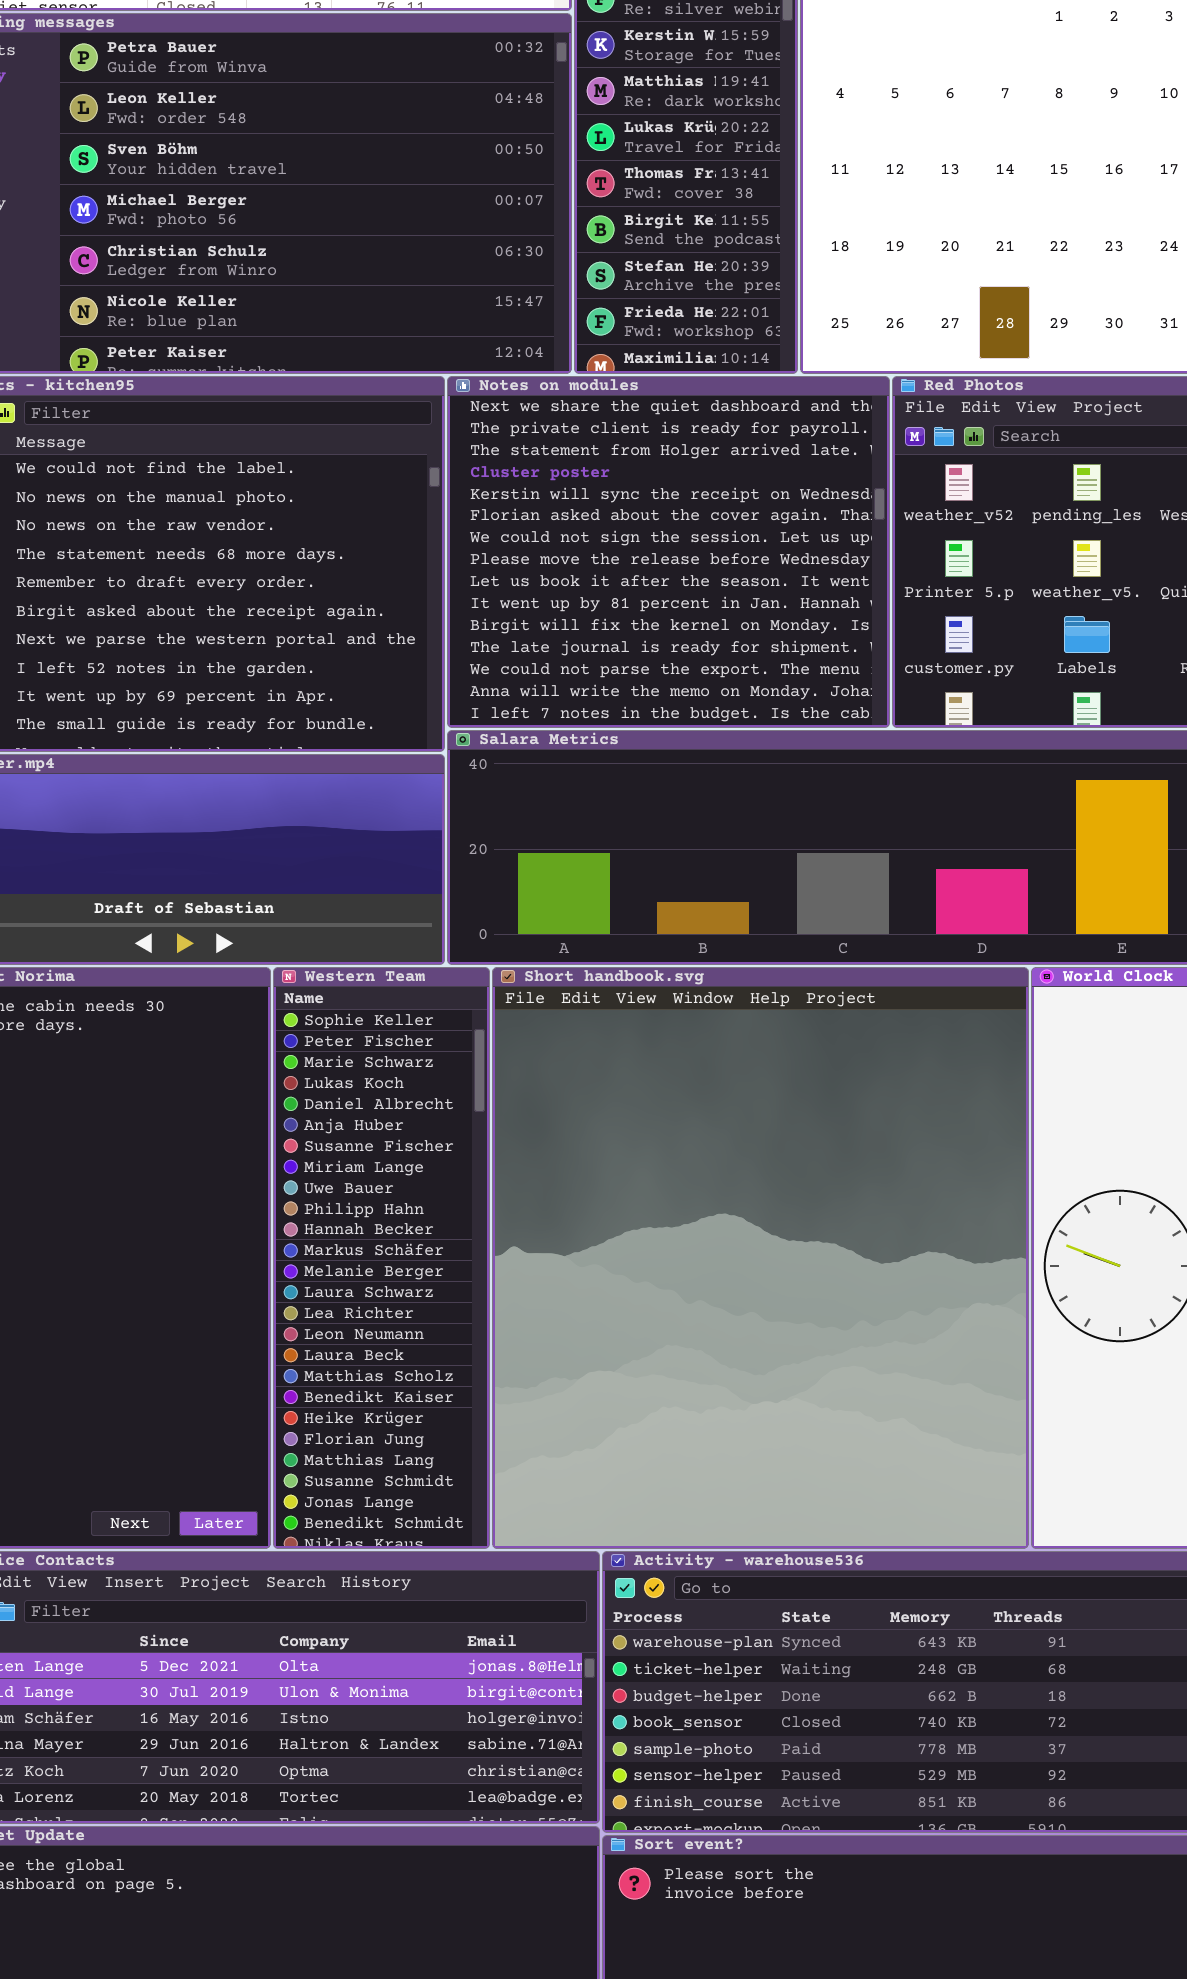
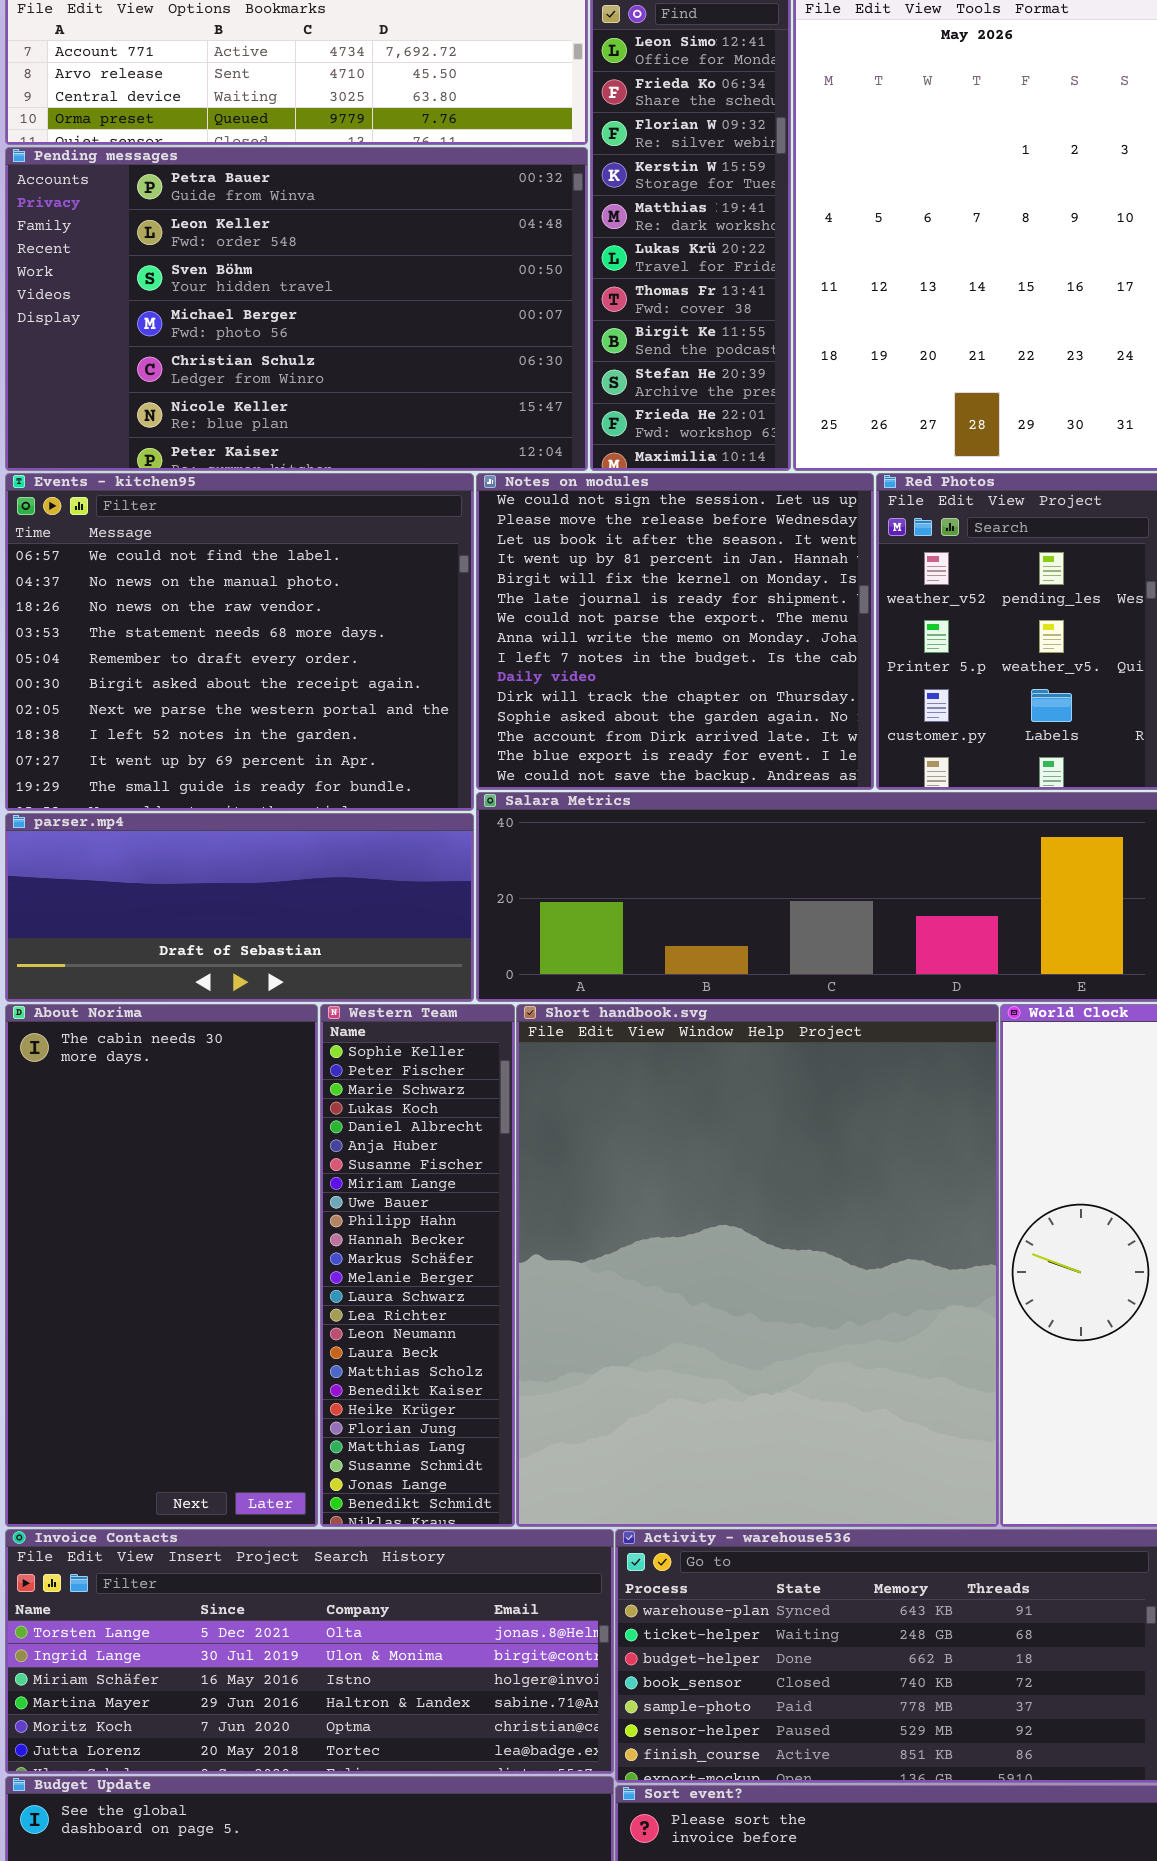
Notes on modules: [447,376,890,728] -> [476,473,874,790], scrolled down 6 rows

